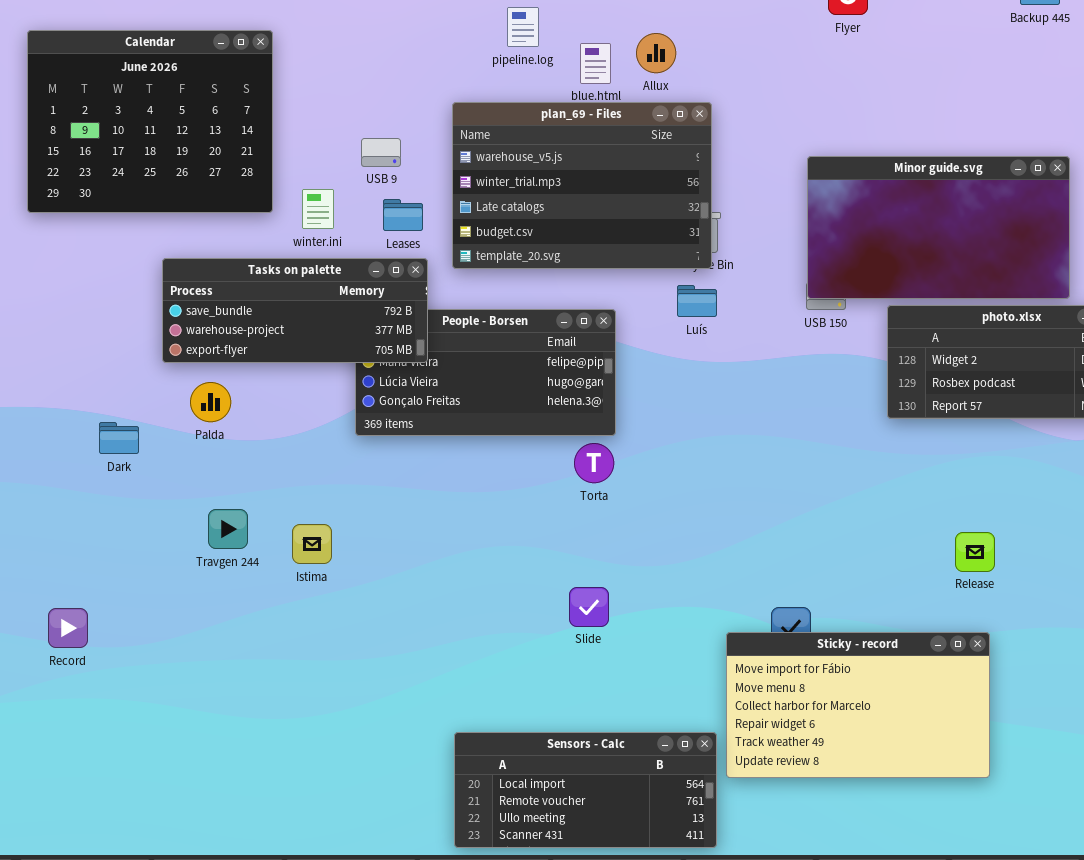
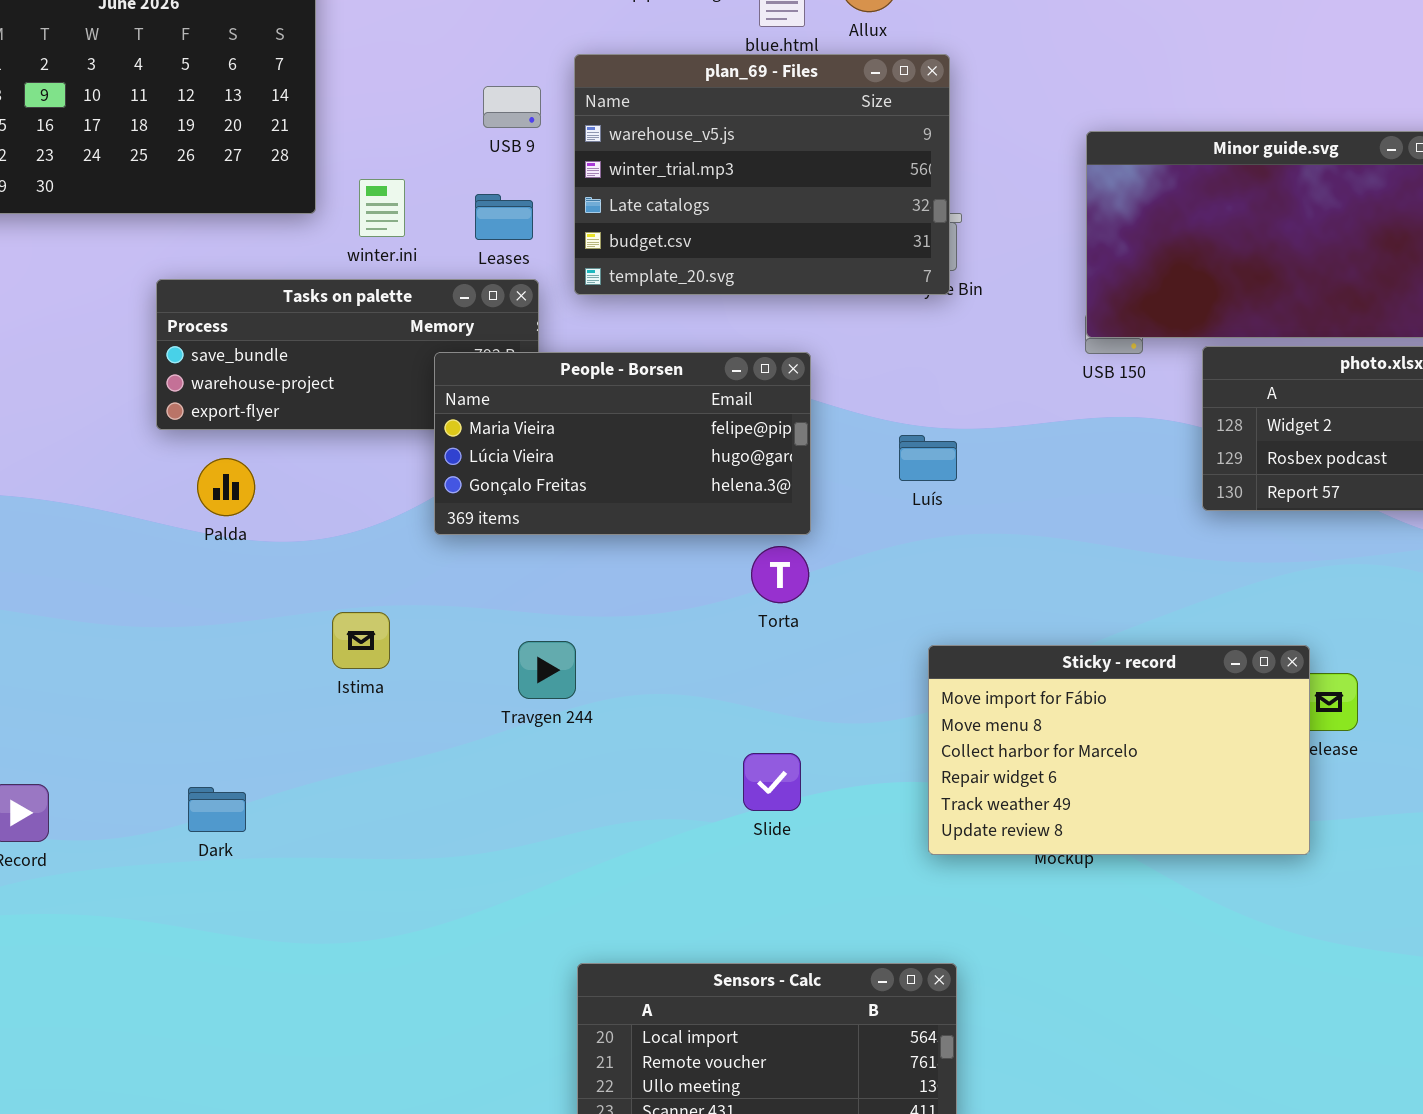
USB 9: [361,138,401,167] -> [483,86,541,128], moved
Luís: [677,285,717,317] -> [899,435,957,481], moved
People - Borsen: [355,309,616,436] -> [434,352,811,535], raised
Dark: [99,422,139,454] -> [188,787,246,832], moved
Travgen 244: [208,509,248,549] -> [518,641,576,699], moved
Istima: [292,524,332,564] -> [332,612,390,669], moved
Sticky - record: [726,632,990,778] -> [928,645,1310,855], moved

